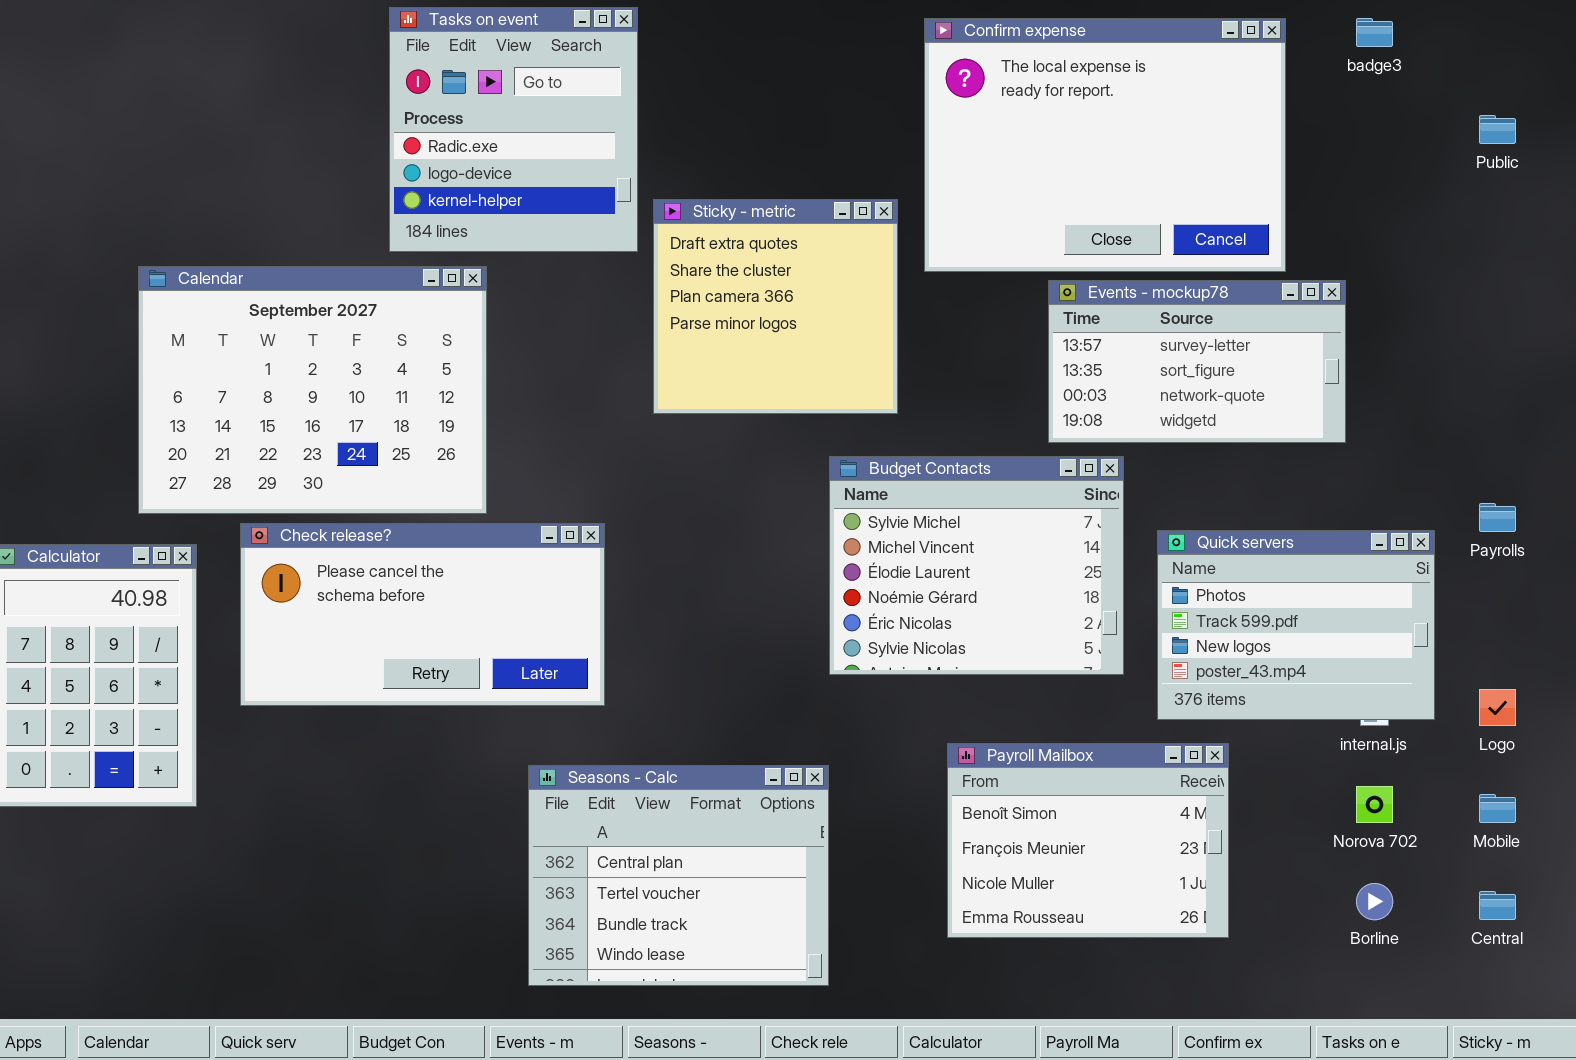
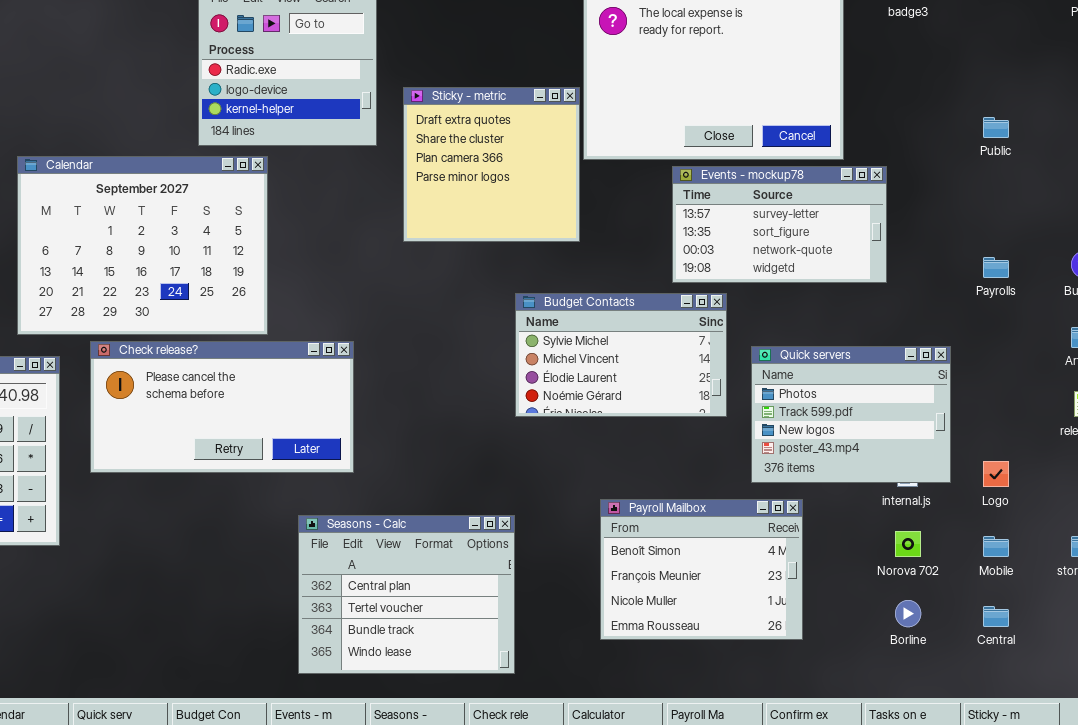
Public: [1479,115,1516,144] -> [983,117,1009,138], moved
Sticky - metric: [653,199,898,414] -> [403,87,580,242], moved
Budget Contacts: [829,456,1124,675] -> [515,293,727,417], resized
Payrolls: [1479,503,1516,532] -> [983,257,1009,278], moved

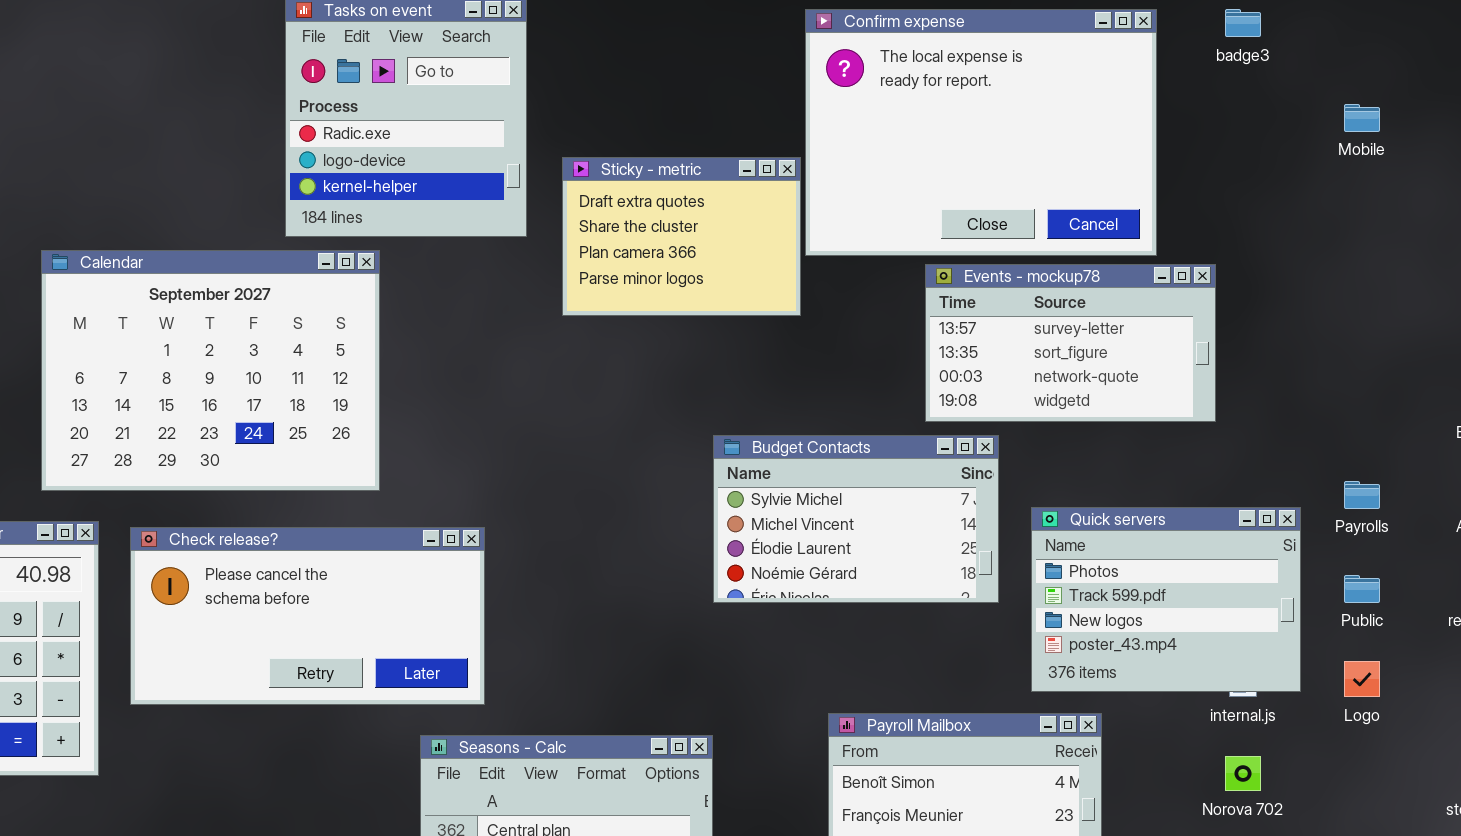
Sticky - metric: [403,87,580,242] -> [562,157,801,316], resized
Public: [983,117,1009,138] -> [1344,575,1380,603], moved
Payrolls: [983,257,1009,278] -> [1344,481,1380,509], moved
Check release?: [90,341,354,473] -> [130,527,485,705], moved
Mobile: [983,536,1009,557] -> [1344,104,1380,132], moved

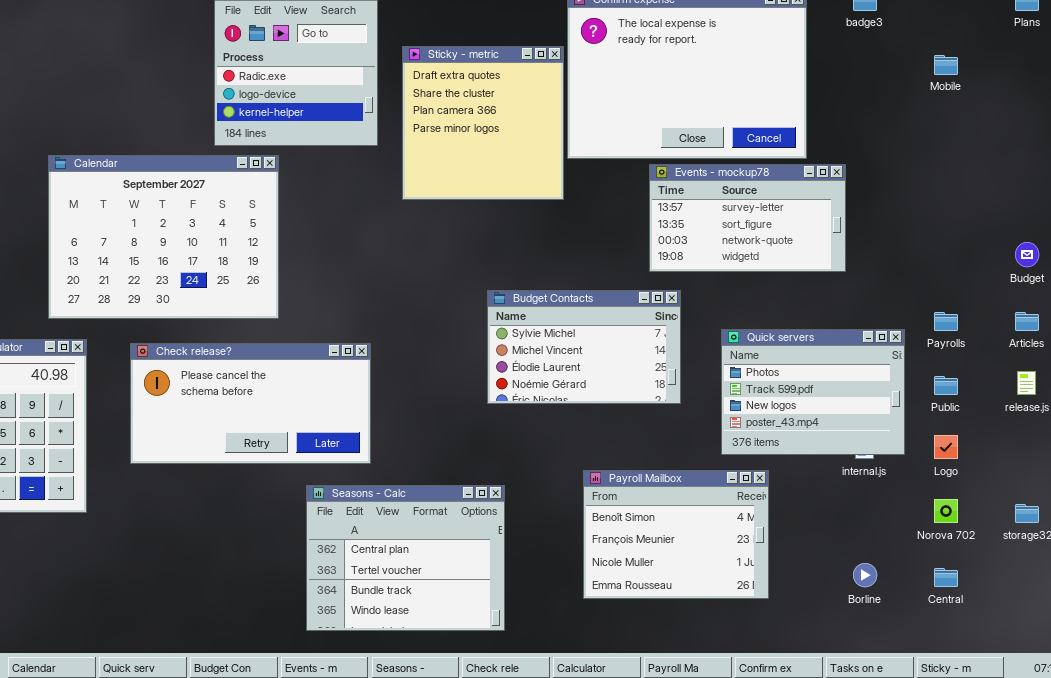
Sticky - metric: [562,157,801,316] -> [402,46,564,200], resized
Budget Contacts: [713,435,999,603] -> [487,290,681,404], moved
Check release?: [130,527,485,705] -> [130,343,371,464], moved
Norova 702: [1225,756,1261,791] -> [934,499,958,523], moved

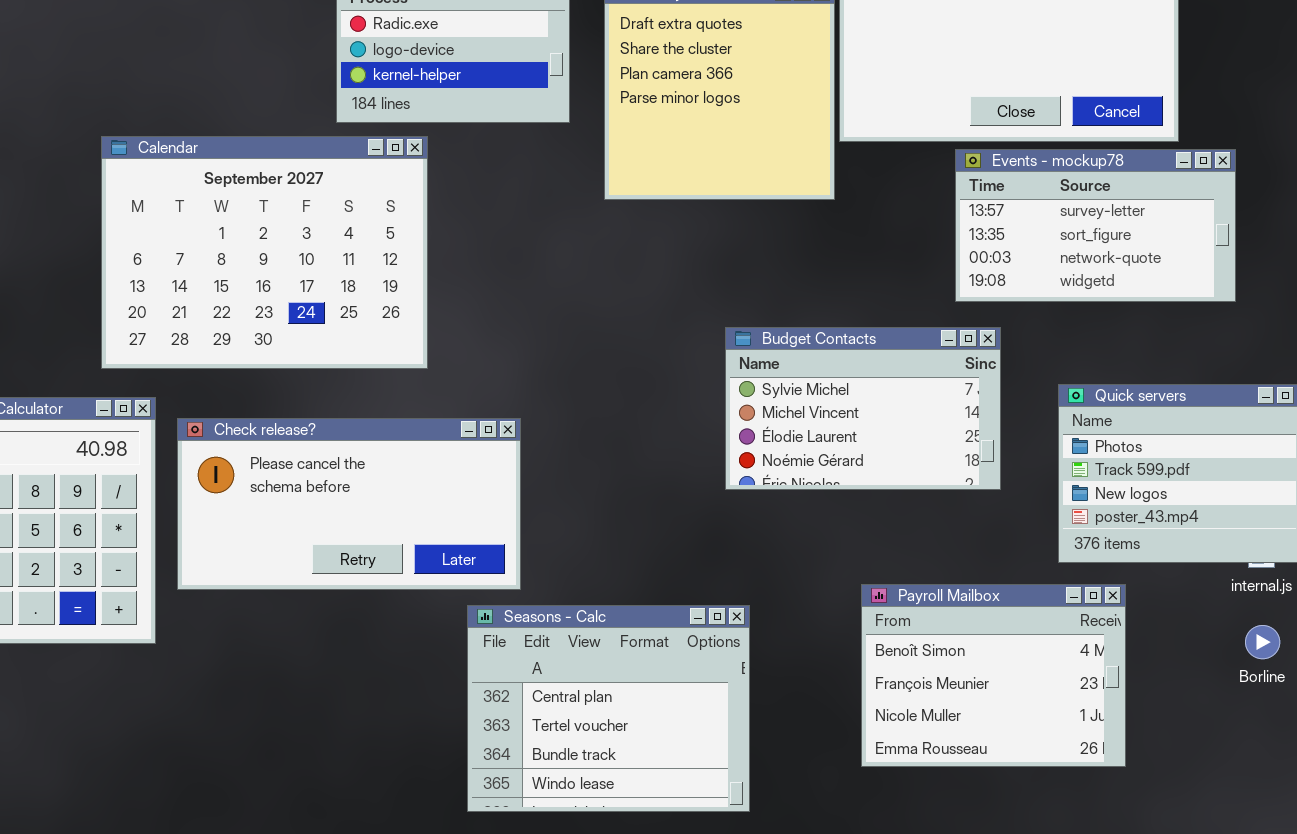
Check release?: [130,343,371,464] -> [177,418,521,590], moved
Borline: [853,563,877,587] -> [1245,625,1280,659], moved

